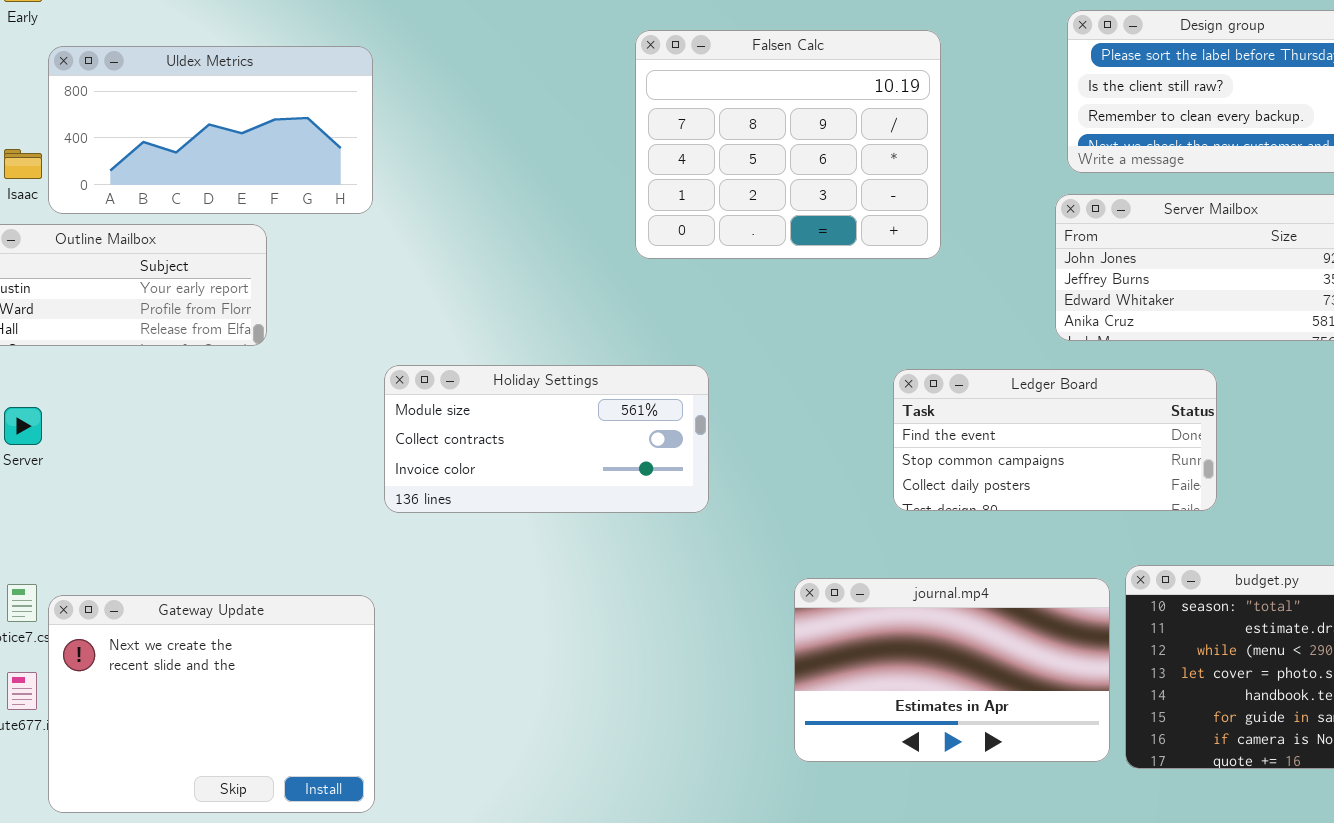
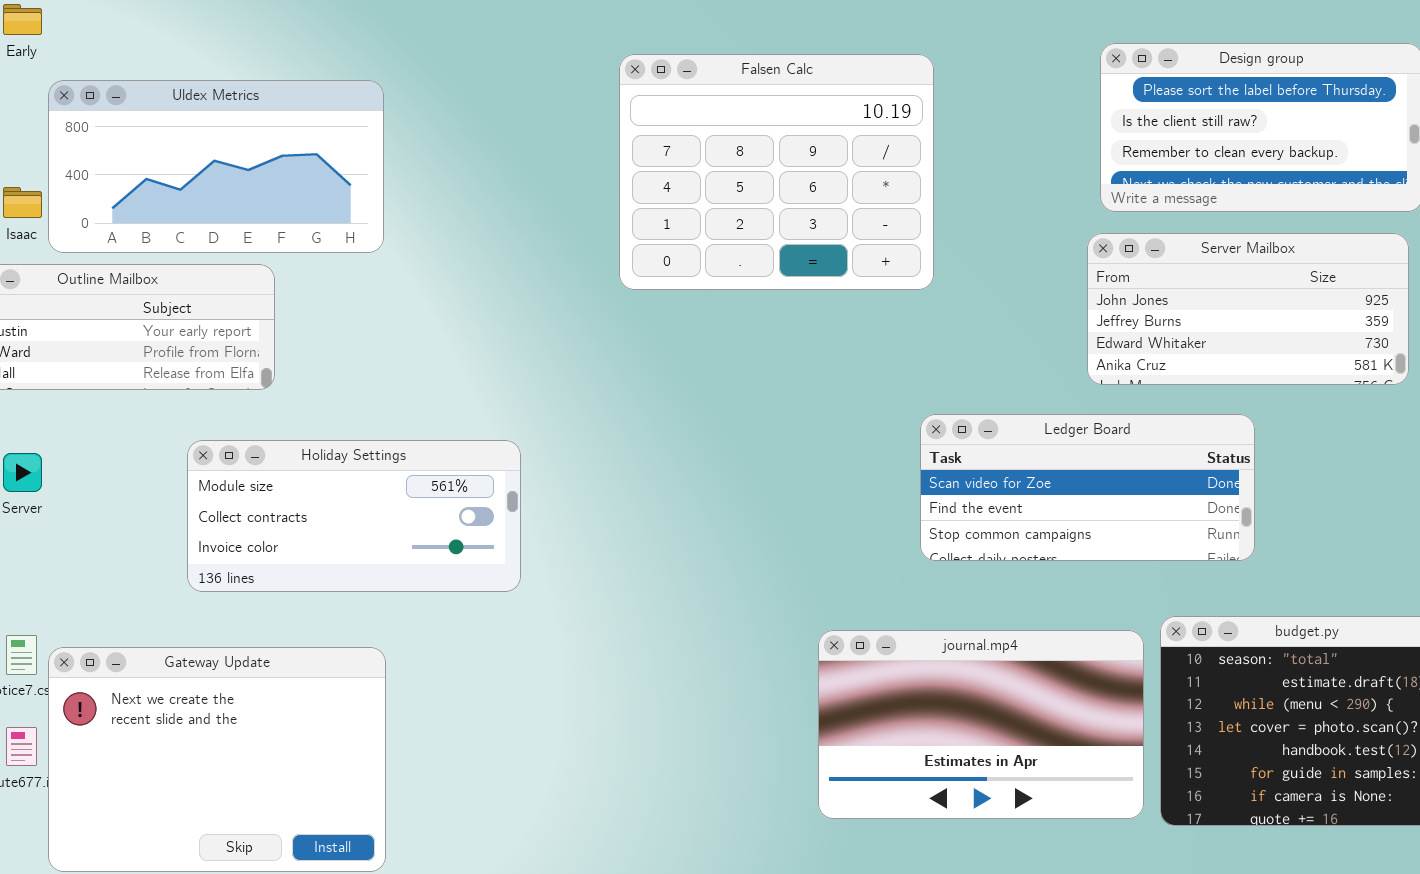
Falsen Calc: [635,30,941,259] -> [619,54,934,290], moved
Holiday Settings: [384,365,709,513] -> [187,440,521,592], moved
Ledger Board: [893,369,1217,511] -> [920,414,1255,561], scrolled up 1 row

